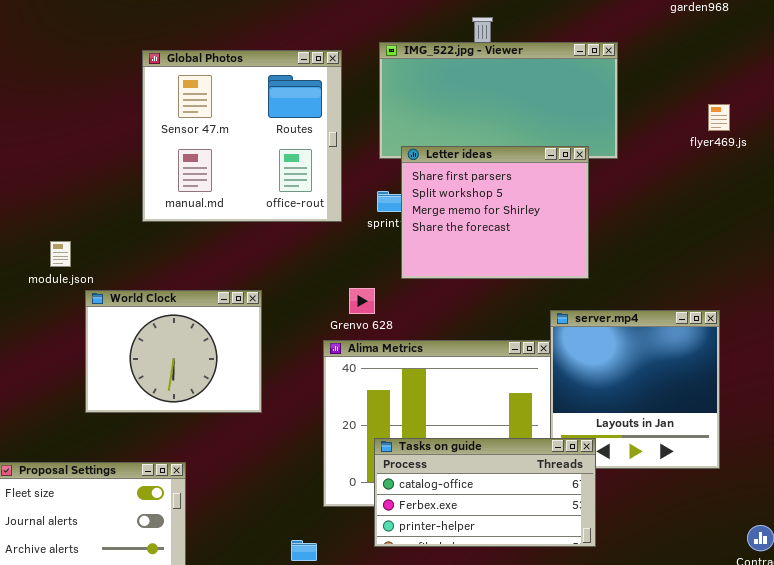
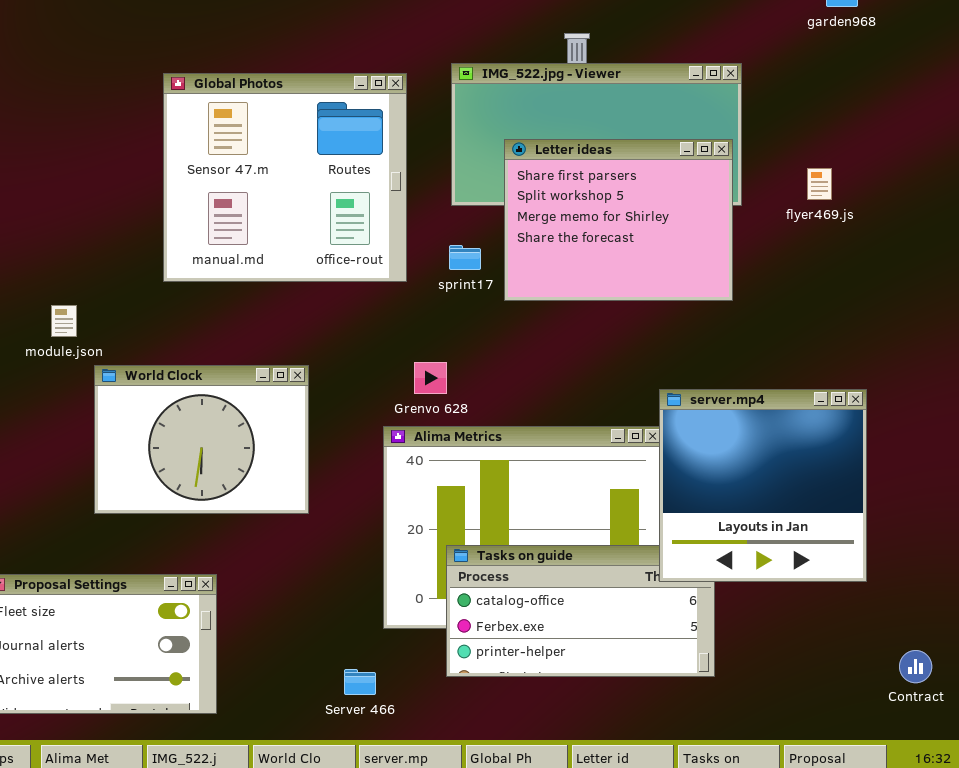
flyer469.js: [708,104,730,131] -> [807,168,832,200], moved
Letter ideas: [401,146,589,279] -> [504,139,733,301], moved
server.mp4: [550,310,720,469] -> [659,389,867,582], raised

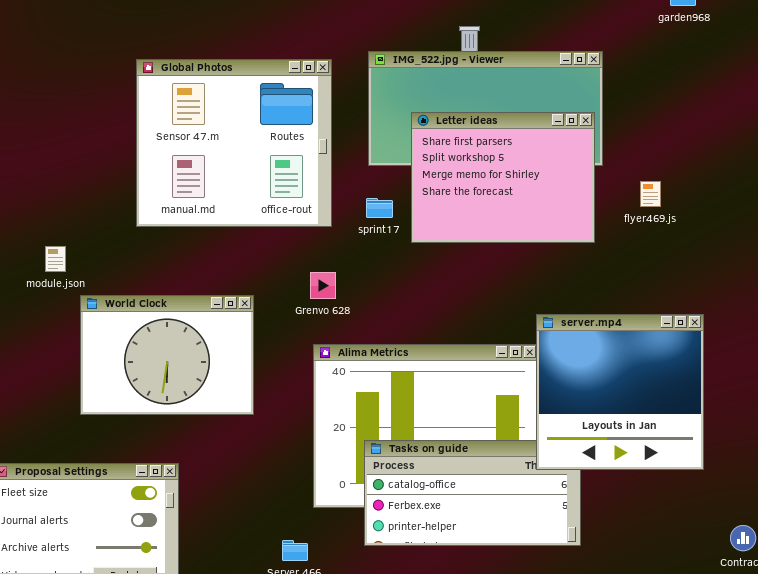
flyer469.js: [807,168,832,200] -> [640,181,661,207], moved
Grenvo 628: [414,362,447,394] -> [310,272,336,299], moved

